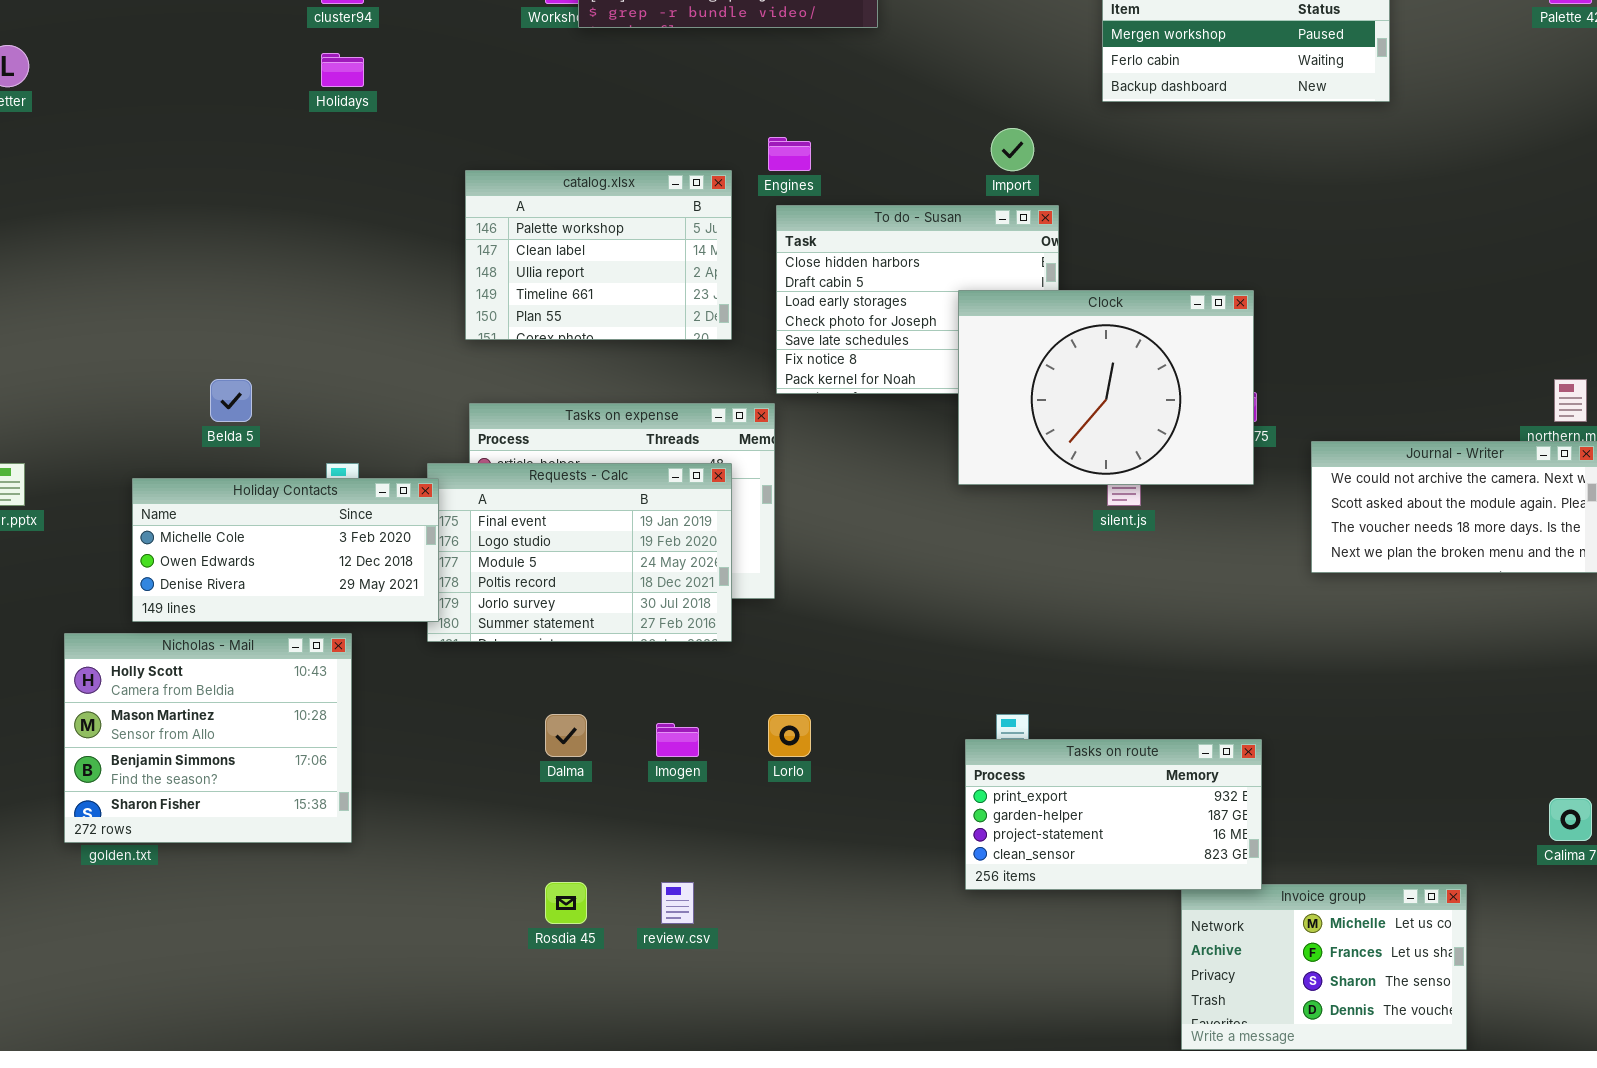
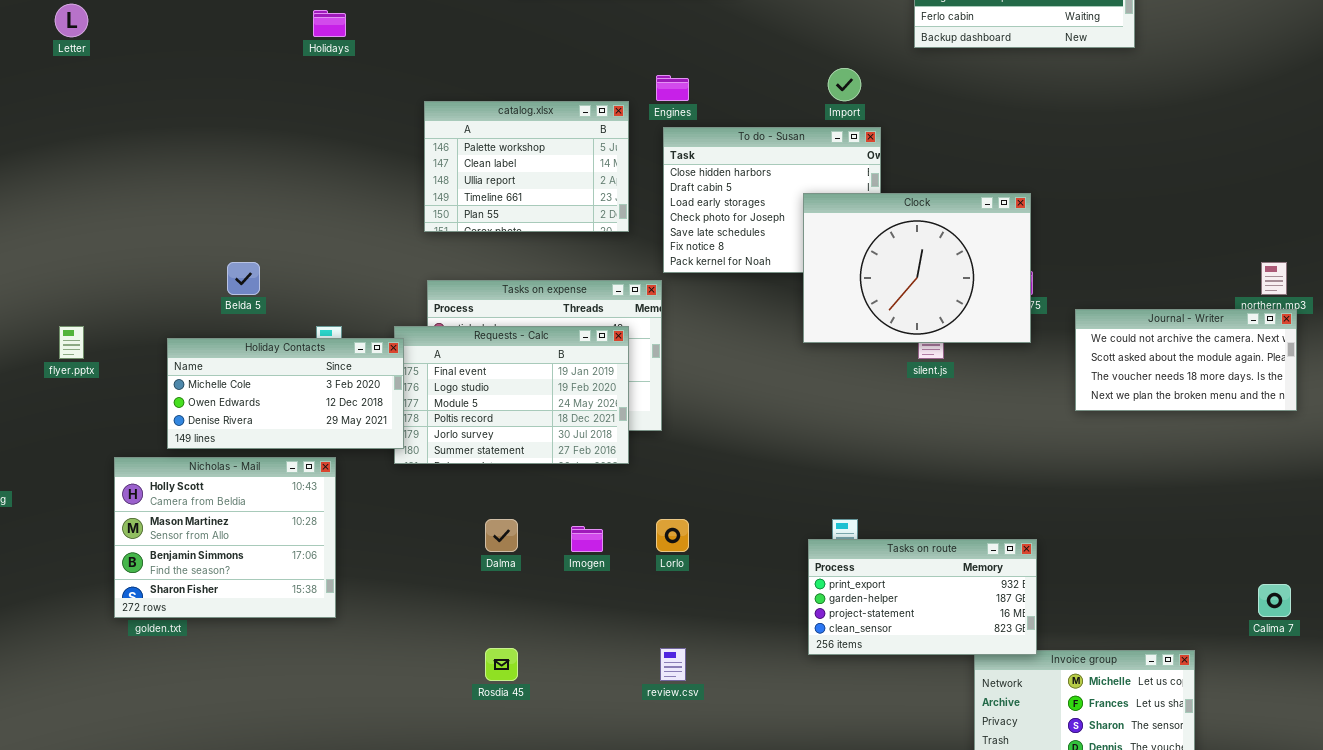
review.csv: [661,882,694,924] -> [660,648,686,681], moved

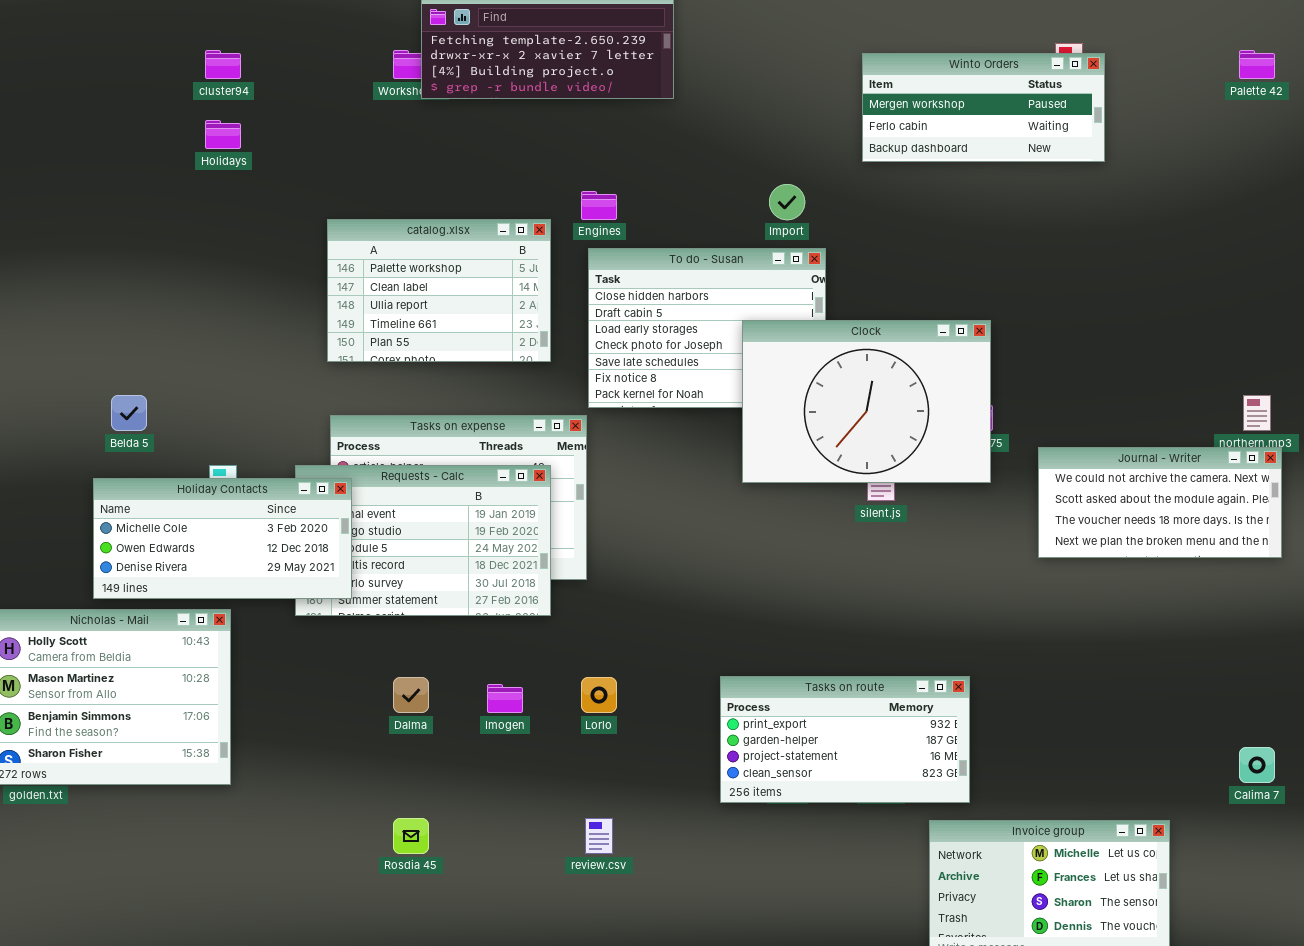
Holiday Contacts: [167,338,404,449] -> [93,478,352,599], moved
Tasks on route: [808,539,1037,655] -> [720,676,970,803], moved

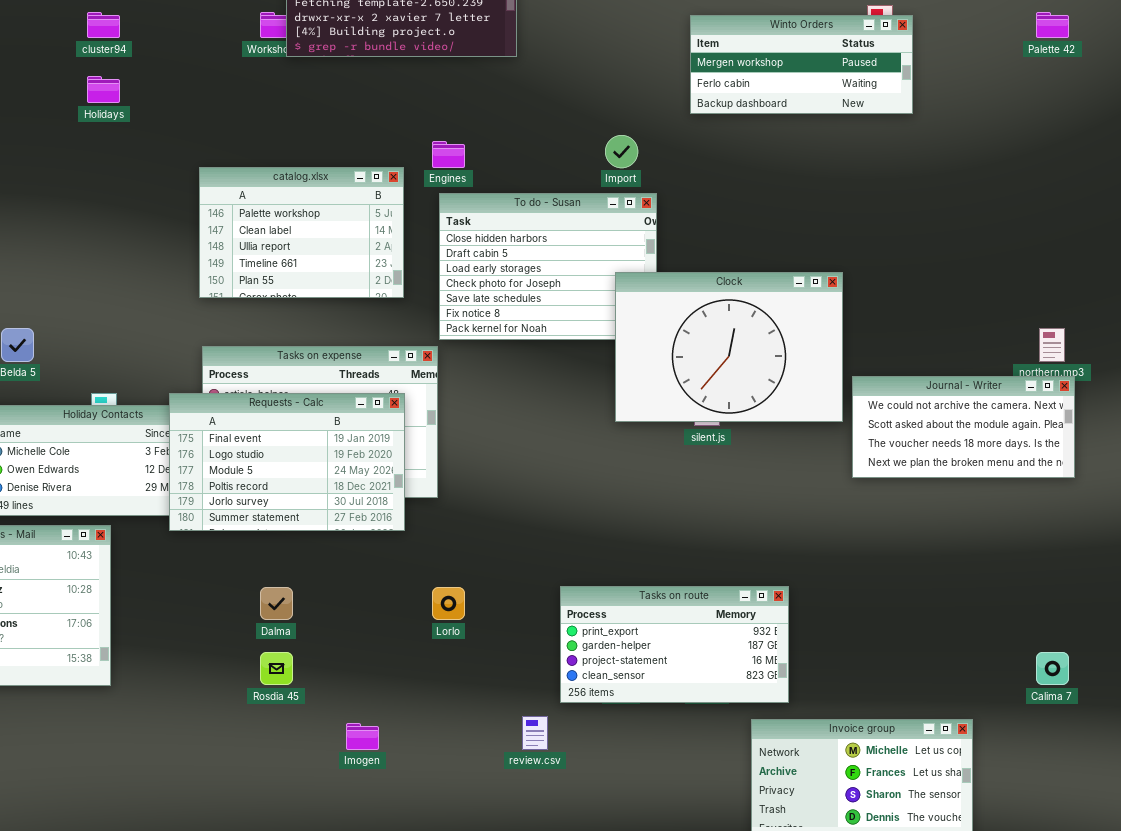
Clock: [742,320,991,483] -> [615,272,843,422], moved
Requests - Calc: [295,465,551,616] -> [169,393,405,531], raised
Imogen: [487,684,523,713] -> [346,723,379,750], moved
Rosdia 45: [393,818,429,854] -> [260,652,293,685], moved
review.csv: [585,818,613,854] -> [522,716,548,750], moved

